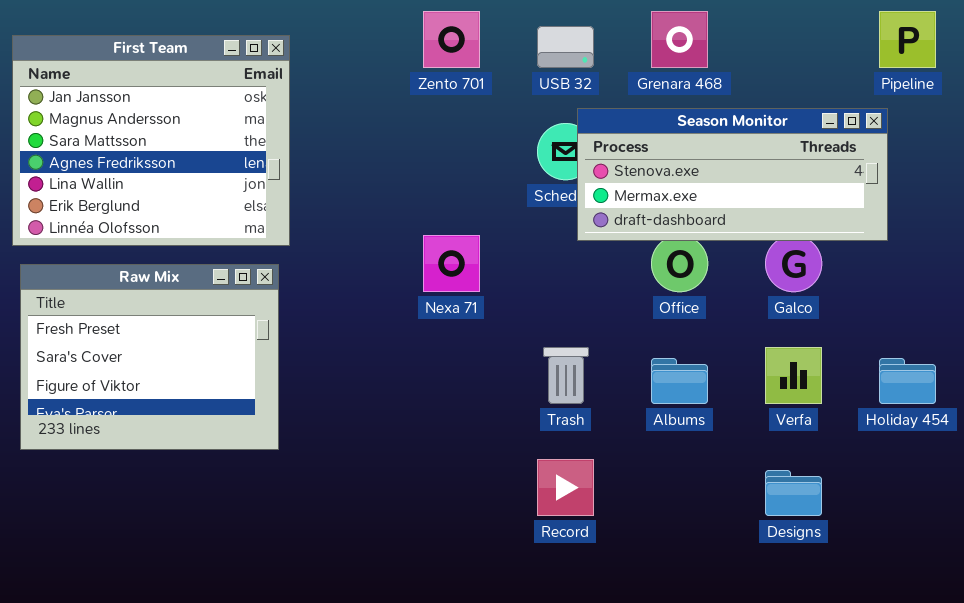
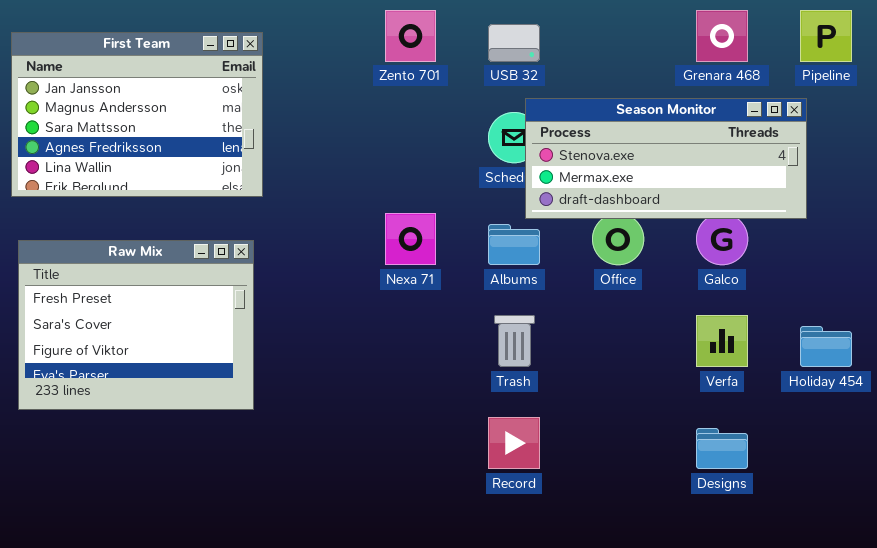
Grenara 468: [651,11,708,68] -> [696,10,748,62], moved
First Team: [12,35,290,246] -> [11,32,263,197], resized
Albums: [651,358,708,404] -> [488,224,540,265], moved

